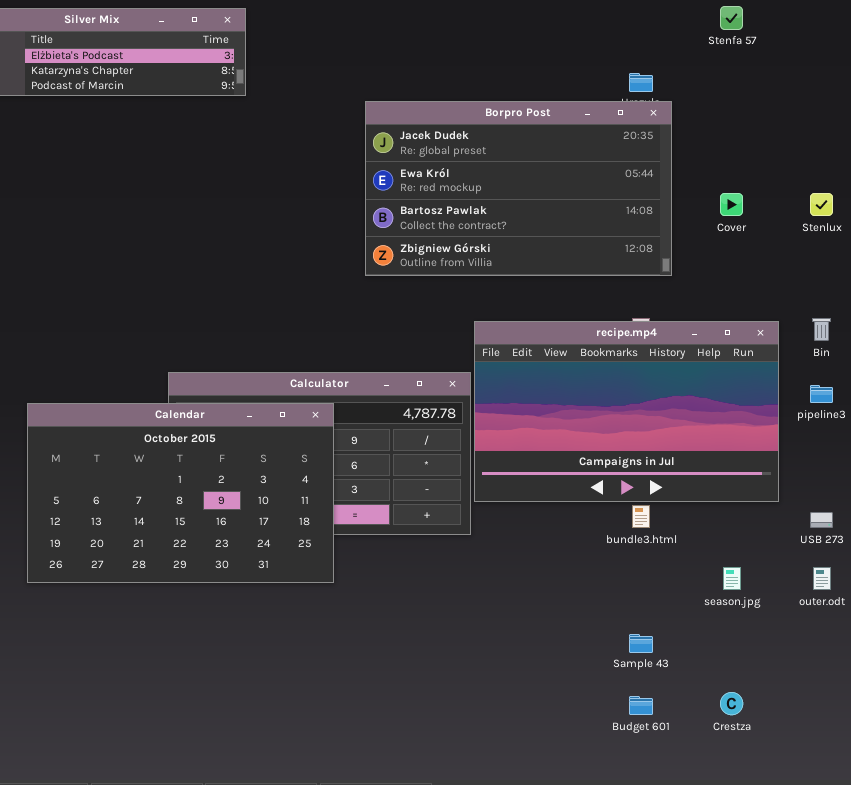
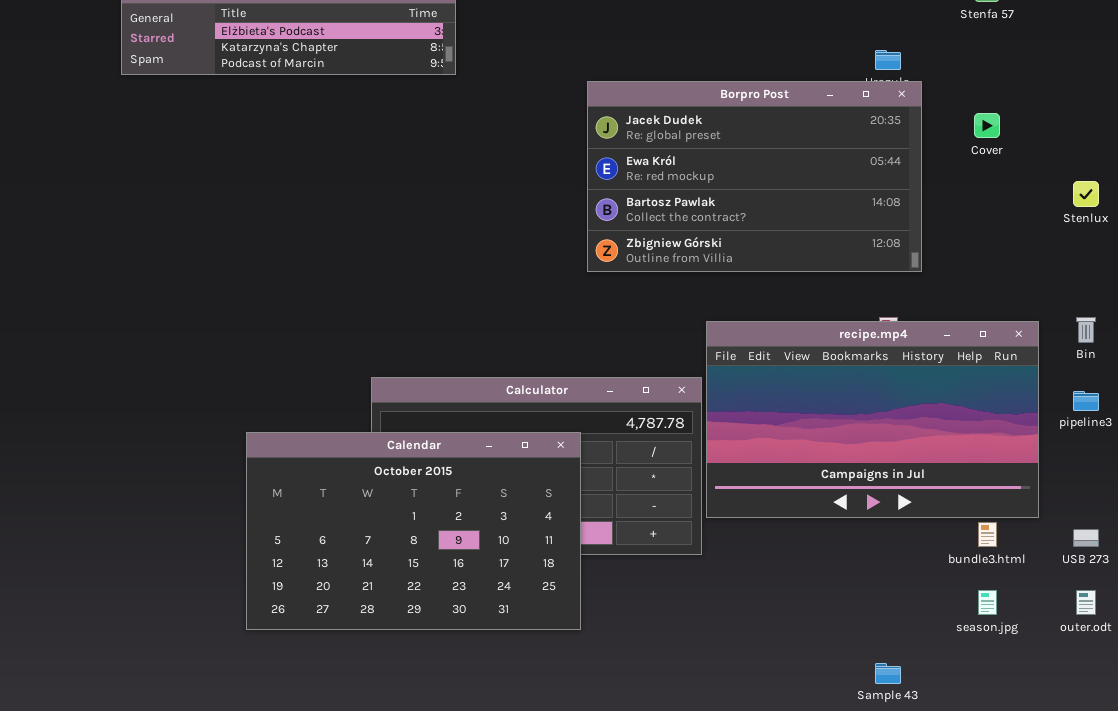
Cover: [720,193,743,216] -> [974,113,1000,138], moved
Calendar: [27,403,334,583] -> [246,432,581,630], moved
bundle3.html: [632,505,650,528] -> [978,522,997,547], moved

